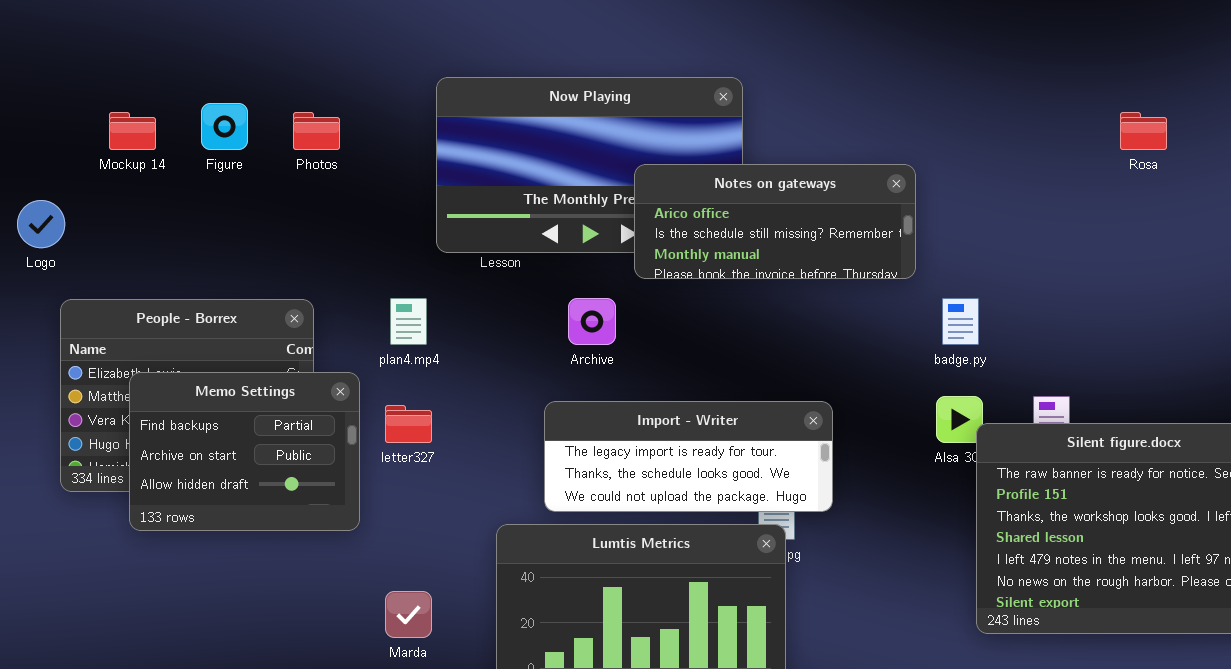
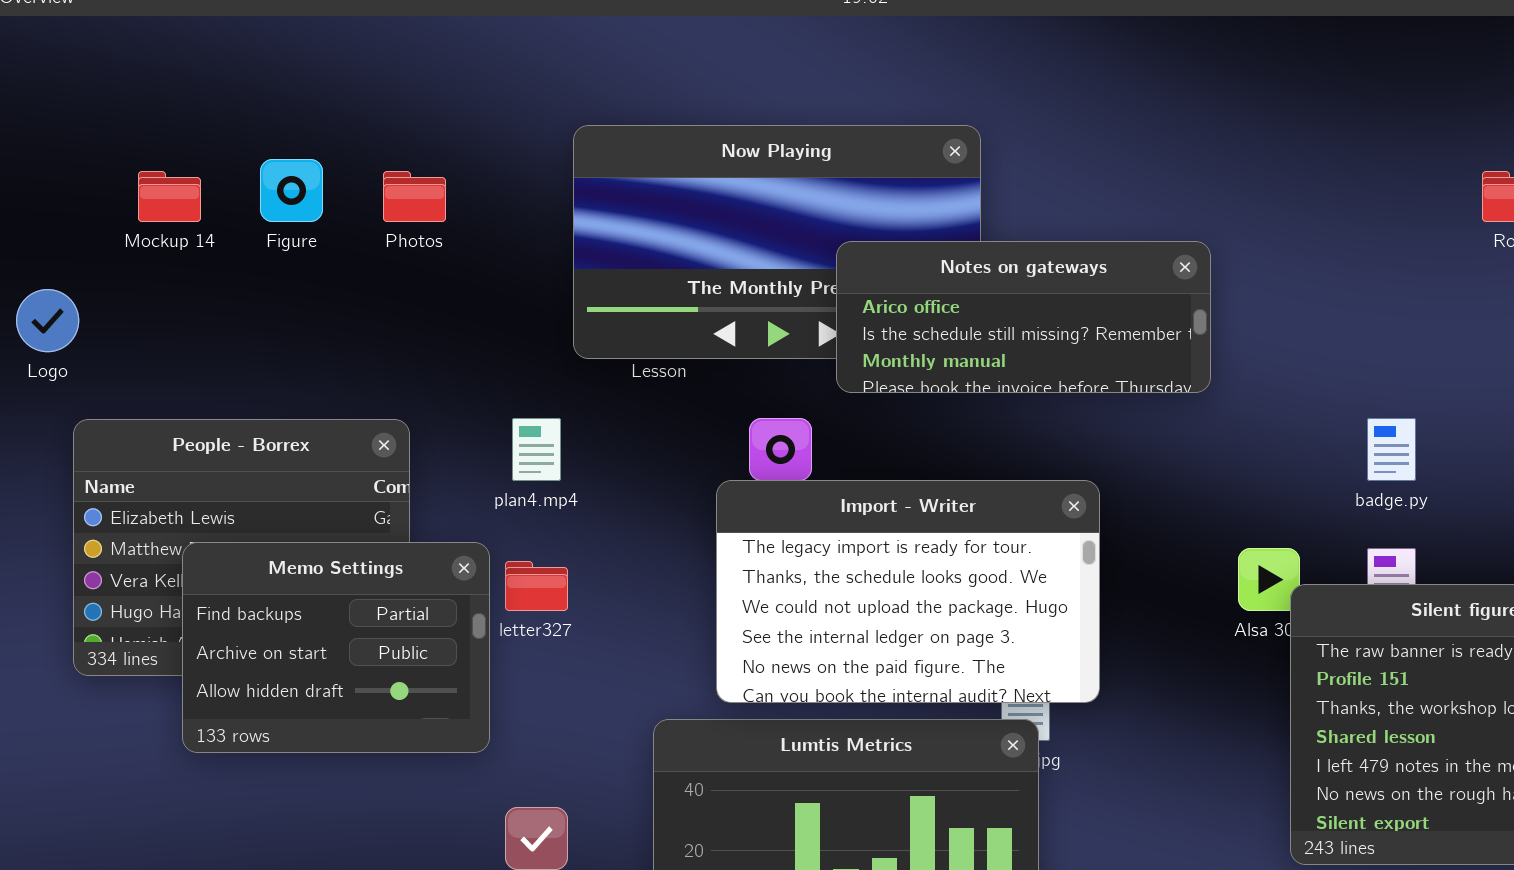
badge.py: [942,298,979,345] -> [1367,418,1416,481], moved
Memo Settings: [129,372,360,531] -> [182,542,490,753], moved
Import - Writer: [544,401,833,512] -> [716,480,1100,703], resized

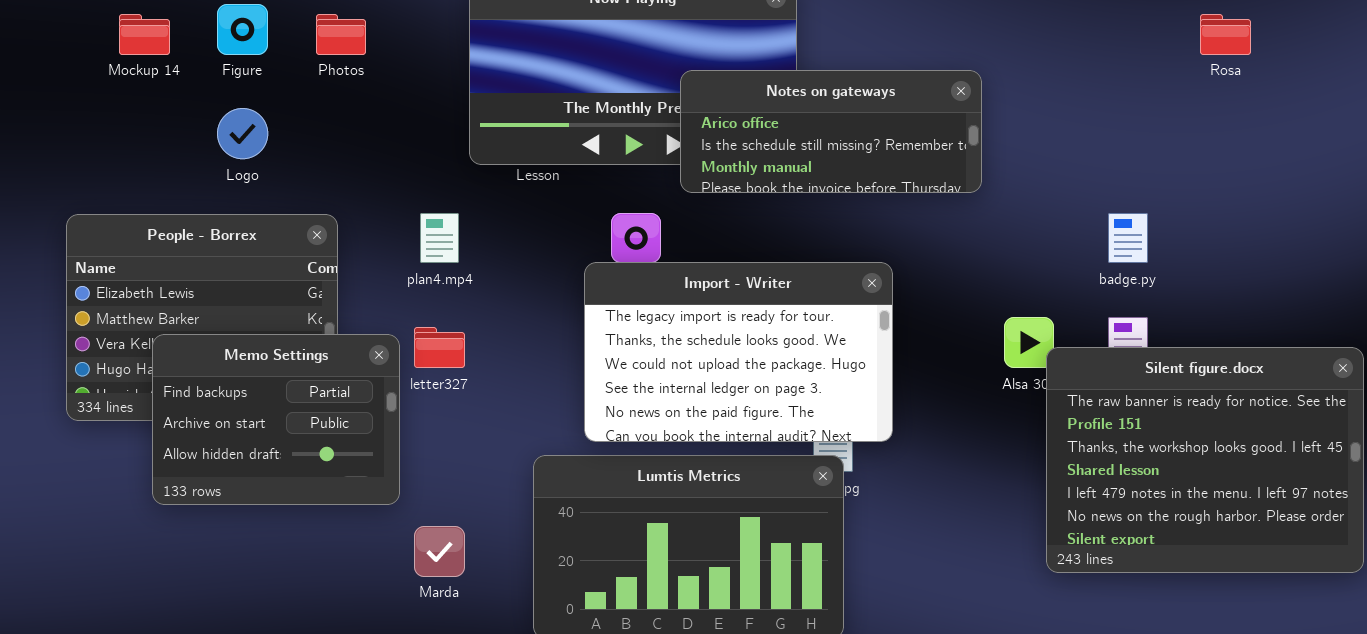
Logo: [16,289,79,352] -> [217,108,268,159], moved
Memo Settings: [182,542,490,753] -> [152,334,400,505], moved

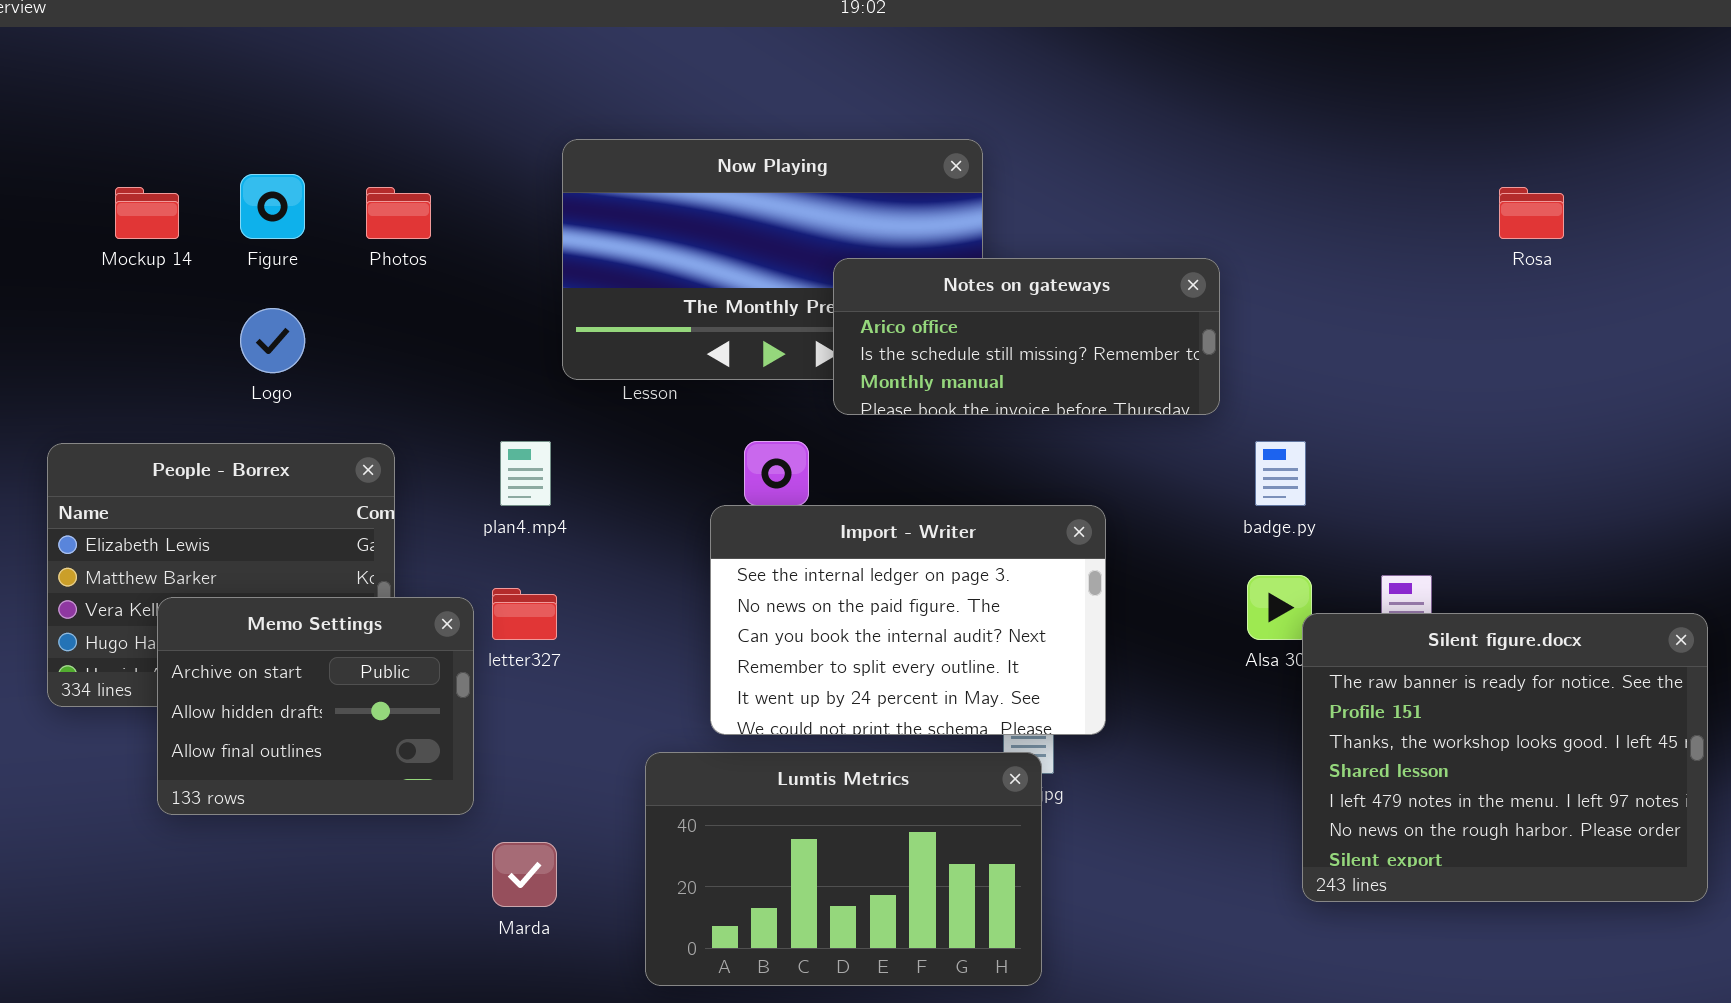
badge.py: [1108,213,1148,263] -> [1255,441,1306,506], moved
Import - Writer: [584,262,893,442] -> [710,505,1106,735], scrolled down 3 rows
Memo Settings: [152,334,400,505] -> [157,597,474,815], scrolled down 1 row

